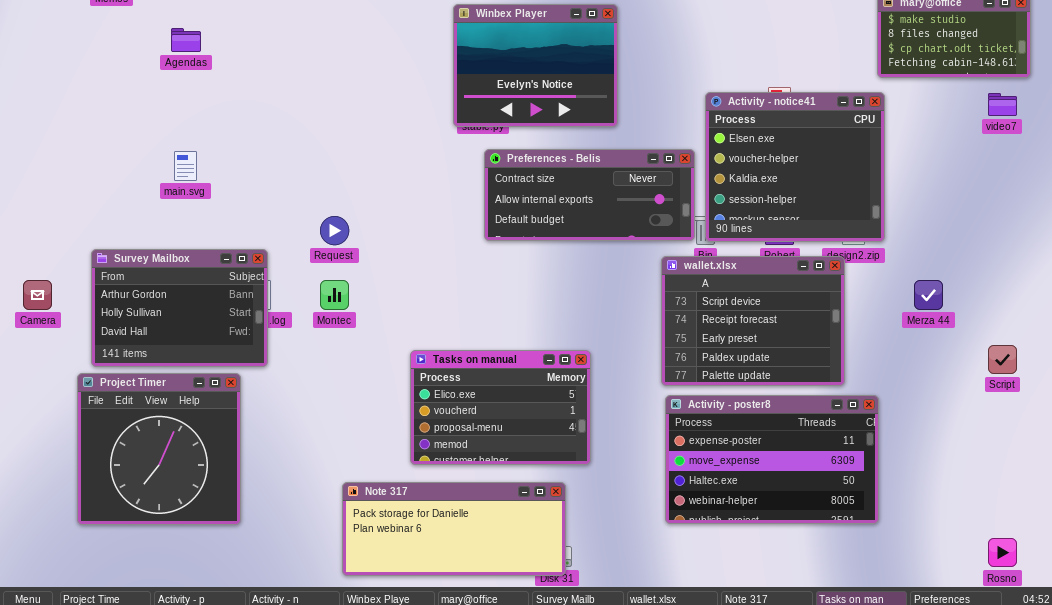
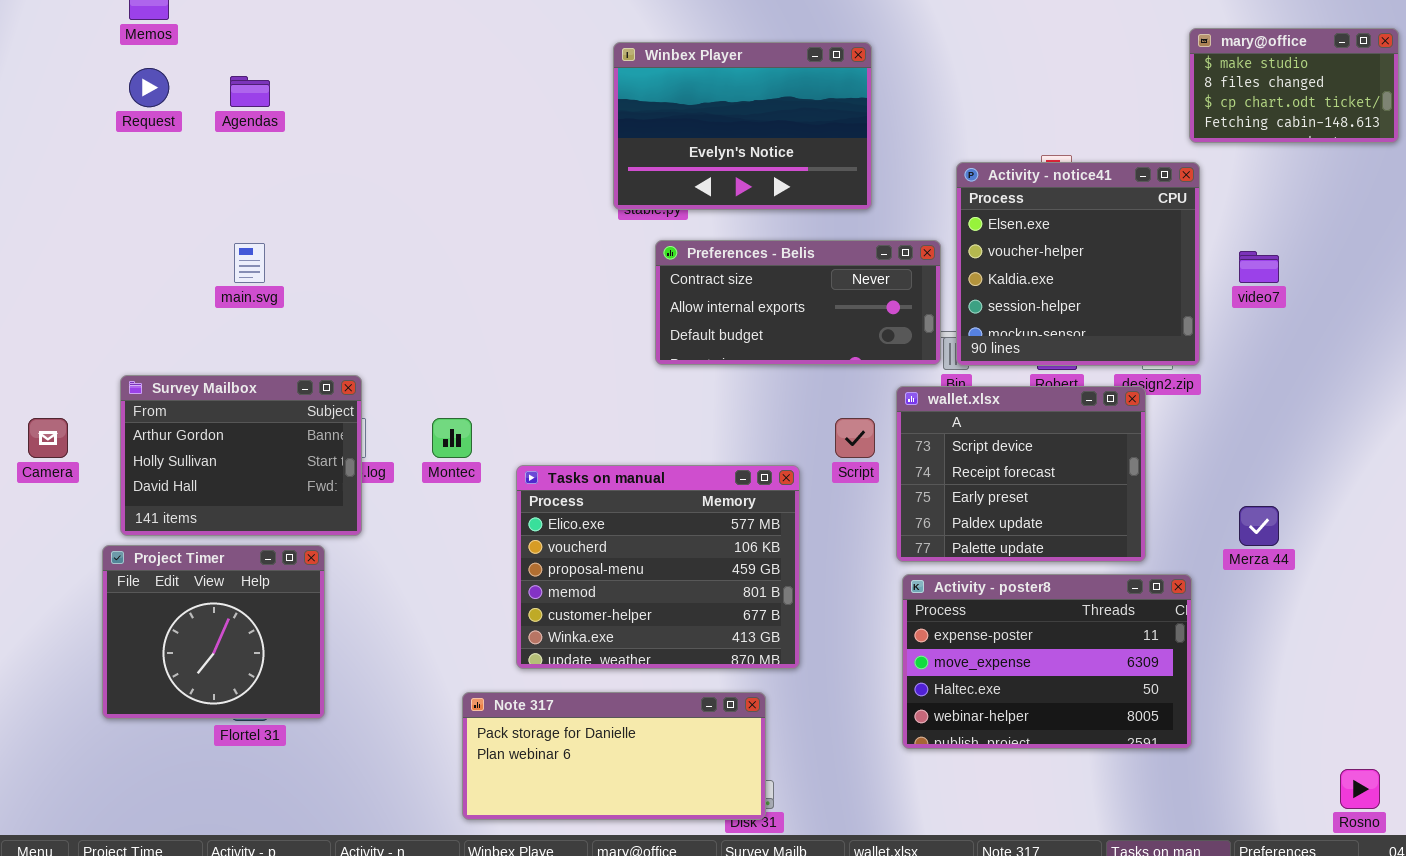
Winbex Player: [453,4,618,127] -> [613,42,872,210], resized
video7: [988,93,1017,116] -> [1239,251,1279,283], moved
Request: [320,216,349,245] -> [129,68,169,107], moved
Merza 44: [914,280,943,310] -> [1239,506,1279,546], moved
Script: [988,345,1017,374] -> [835,418,875,458], moved
Tasks on manual: [410,350,591,465] -> [516,465,800,669], resized
Project Timer: [77,373,241,525] -> [102,545,325,719], resized

